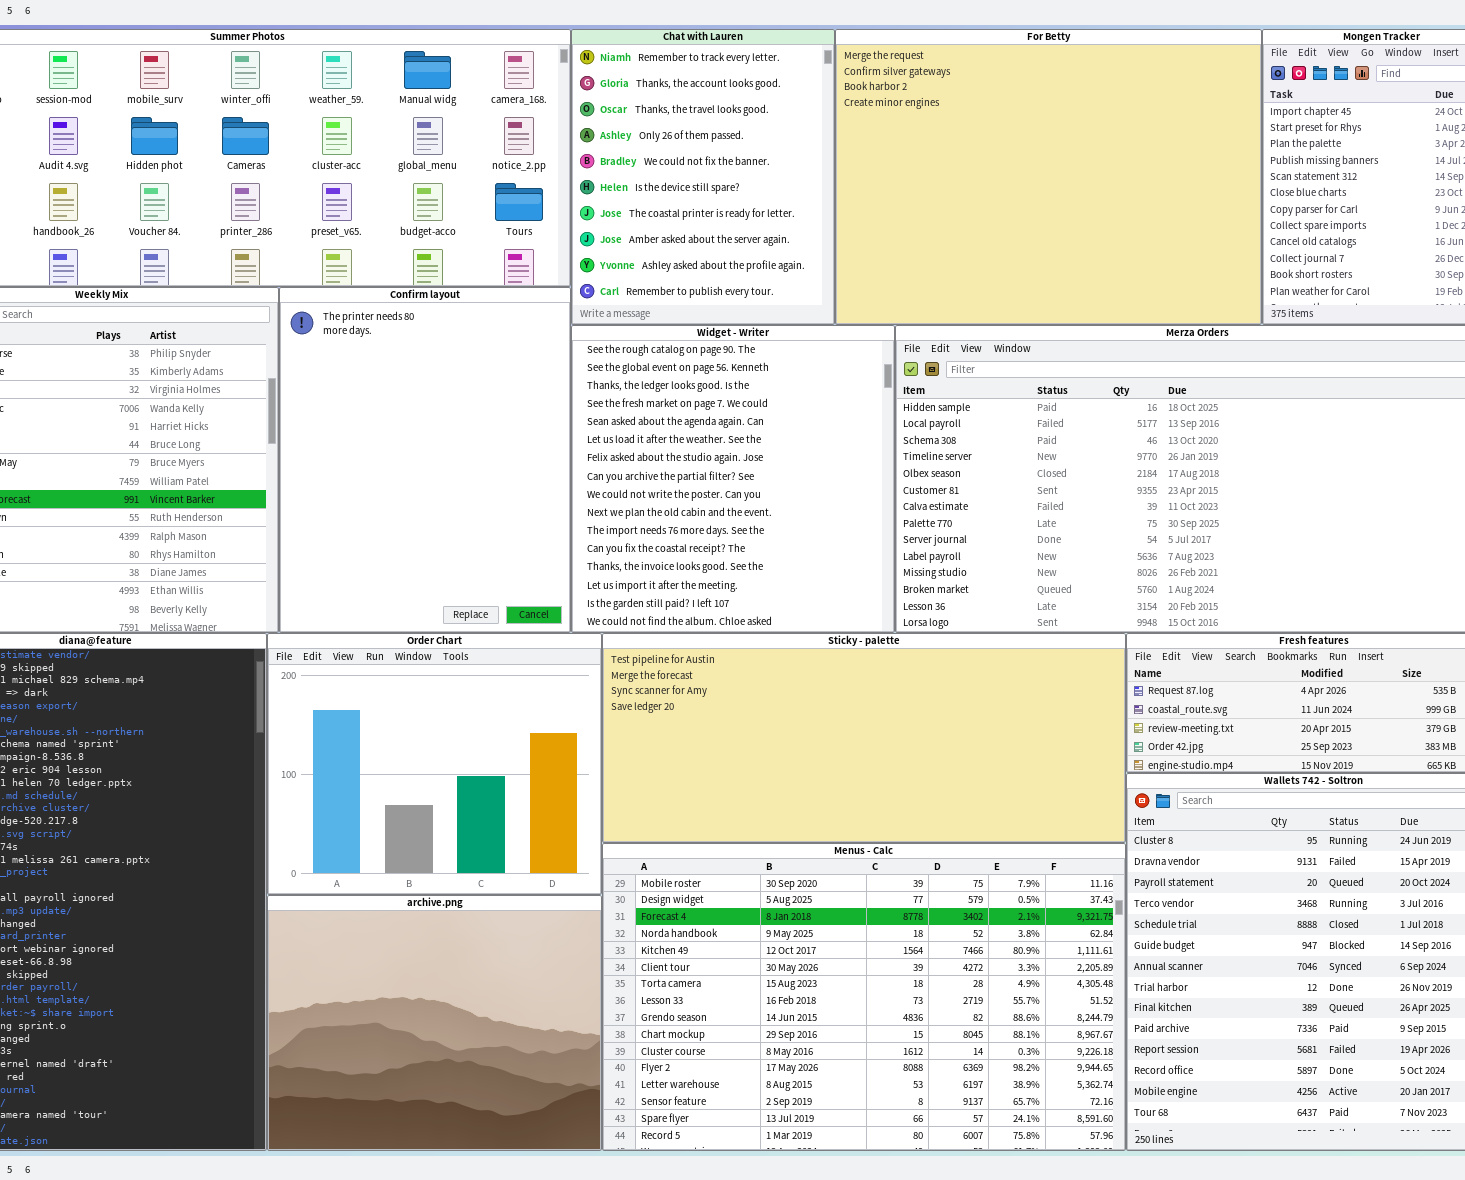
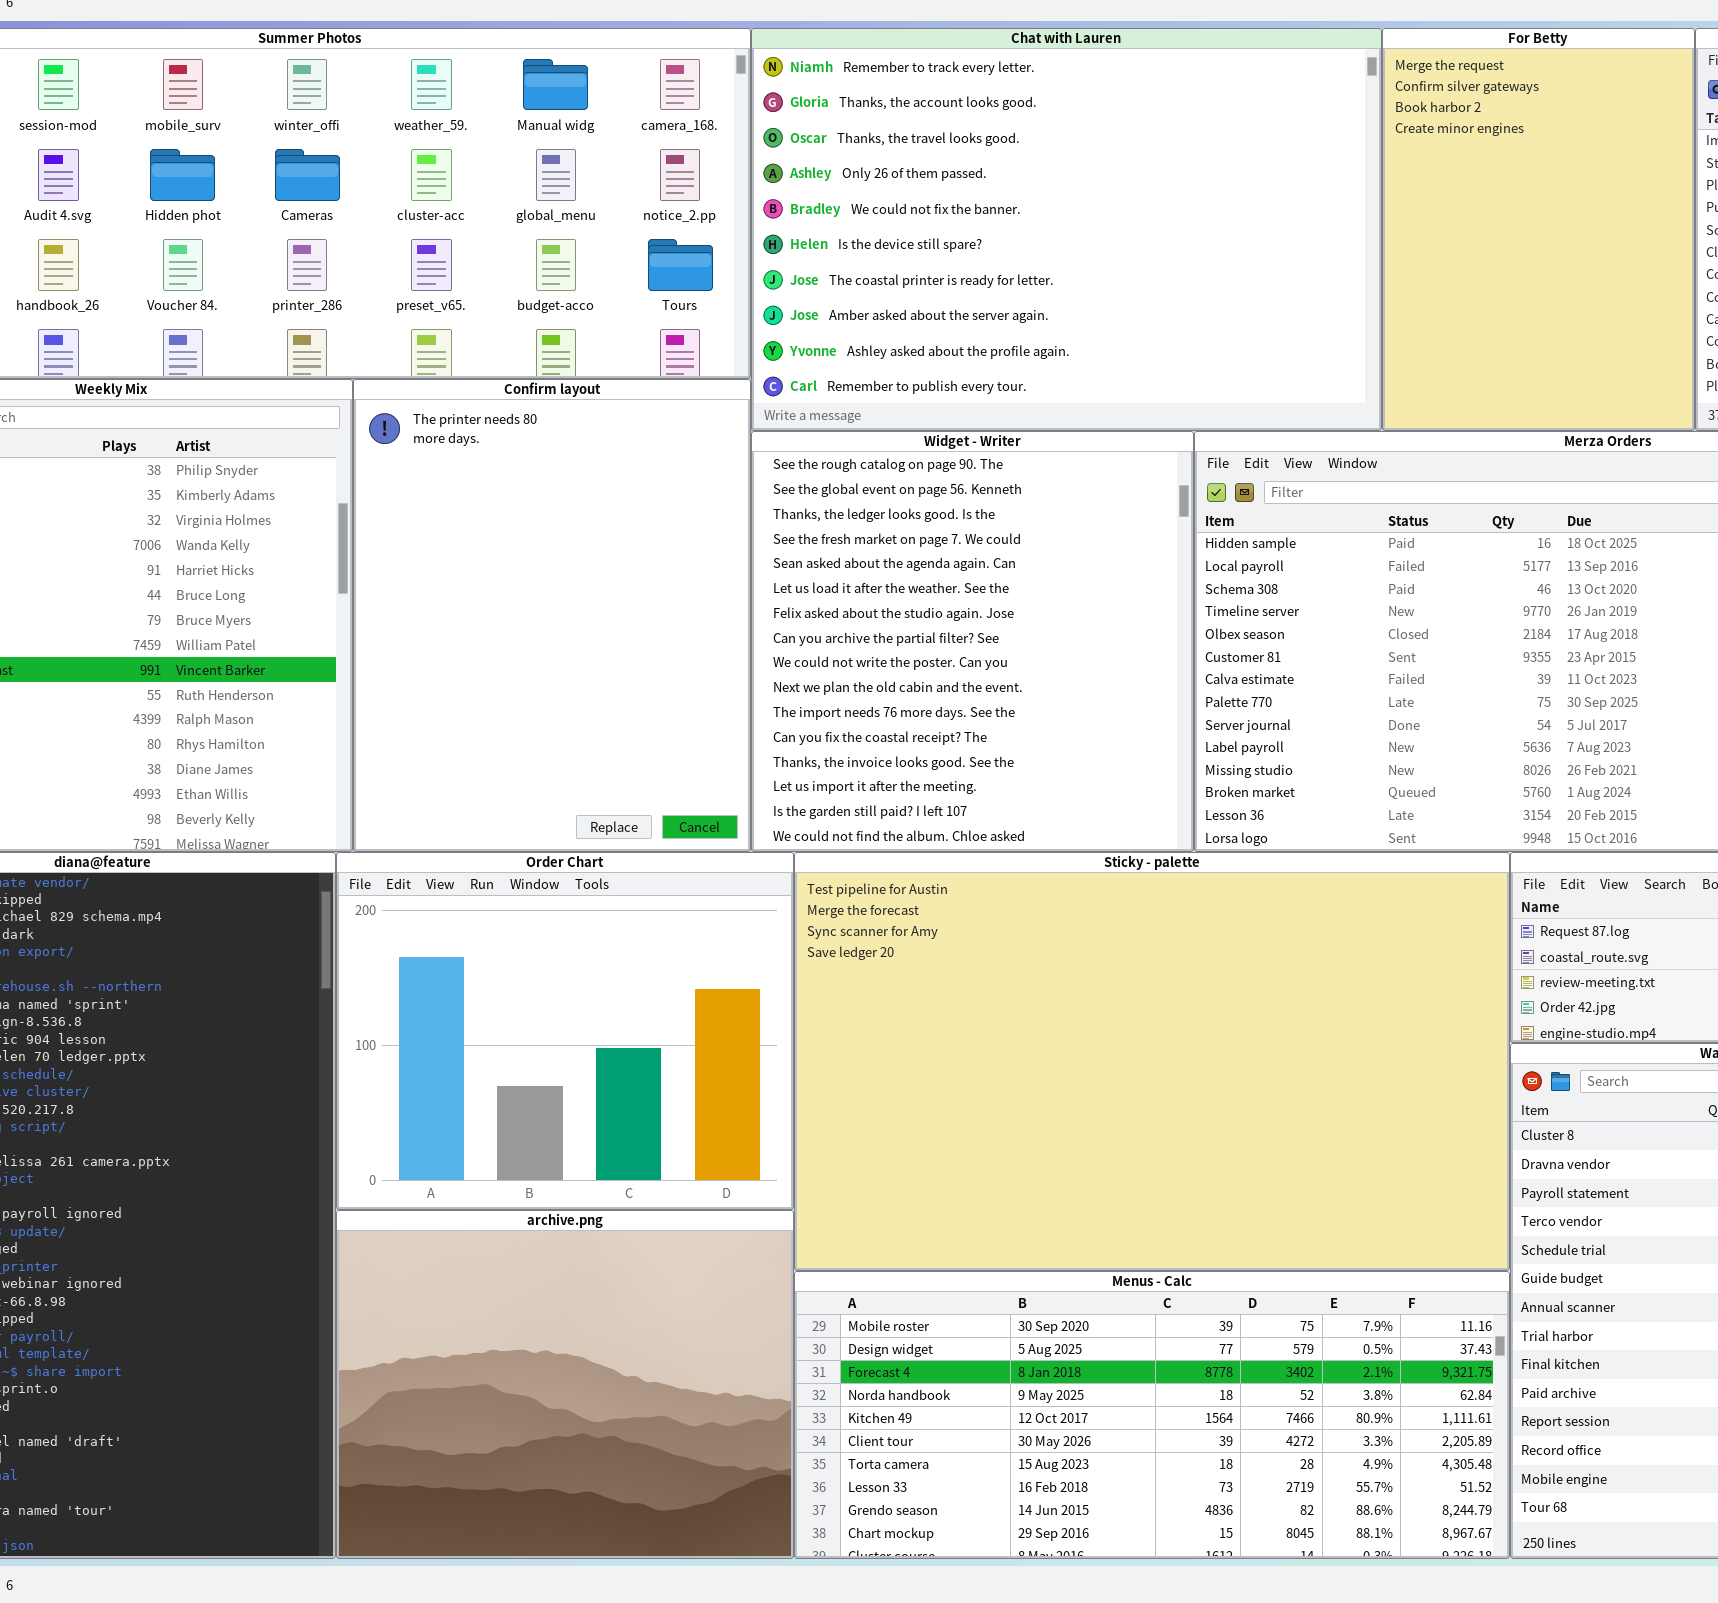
Chat with Lauren: [571,29,835,325] -> [751,28,1382,431], resized
For Betty: [835,29,1262,325] -> [1382,28,1695,431], resized
Sticky - palette: [602,633,1126,843] -> [794,852,1510,1271], resized
Menus - Calc: [602,843,1126,1151] -> [794,1271,1510,1559], resized

